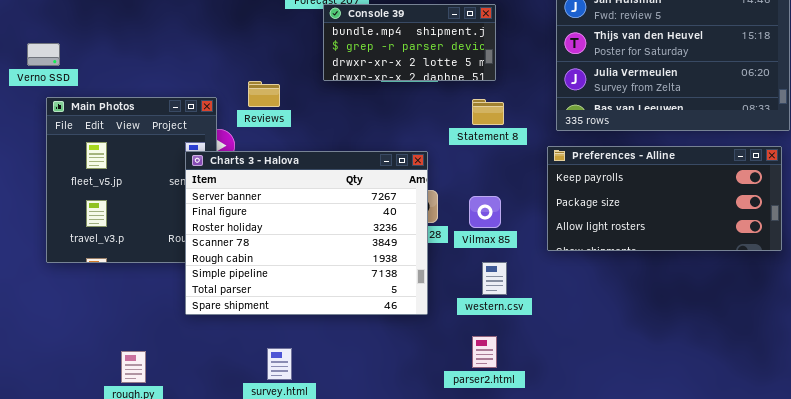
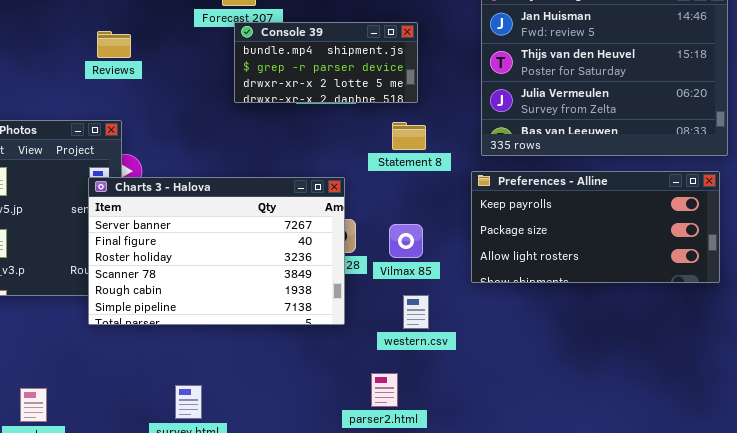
Reviews: [248,81,280,107] -> [97,31,131,58], moved
Charts 3 - Halova: [185,151,428,315] -> [88,177,345,325], resized
parser2.html: [472,336,497,368] -> [371,373,398,407], moved

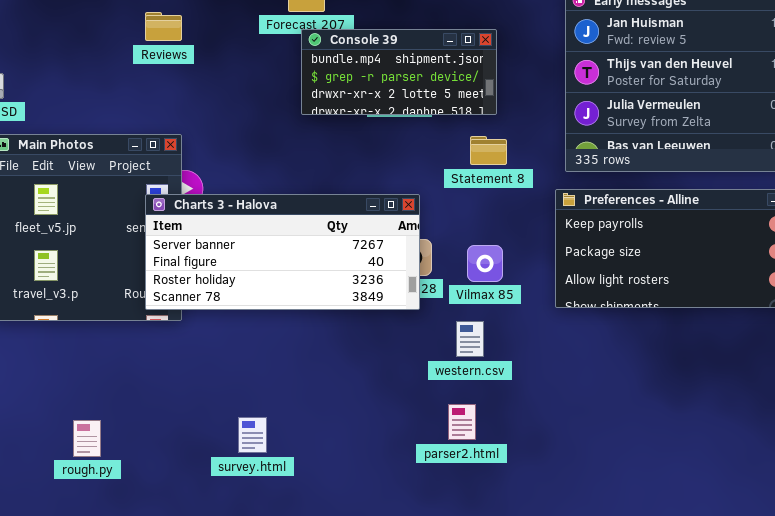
Reviews: [97,31,131,58] -> [145,12,182,41], moved
Charts 3 - Halova: [88,177,345,325] -> [145,194,420,310], resized
western.csv: [403,295,429,329] -> [456,321,484,357], moved

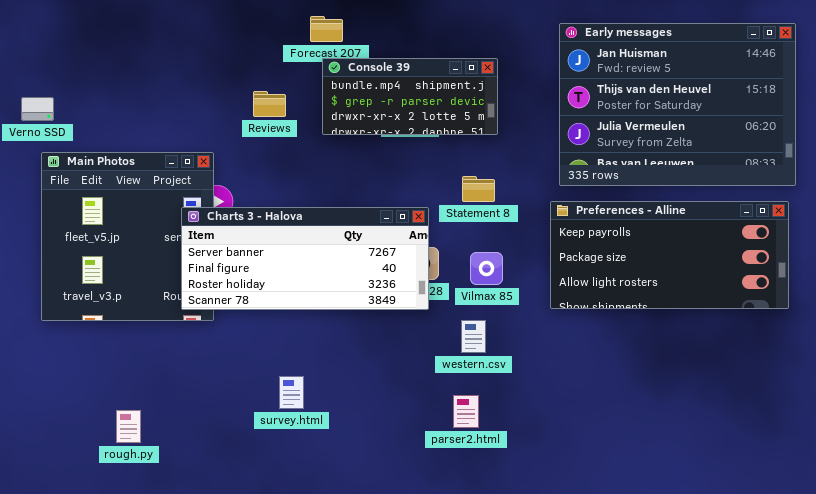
Reviews: [145,12,182,41] -> [253,91,286,117], moved
Statement 8: [470,136,507,165] -> [462,176,495,202], moved
survey.html: [238,417,267,453] -> [279,376,304,409], moved

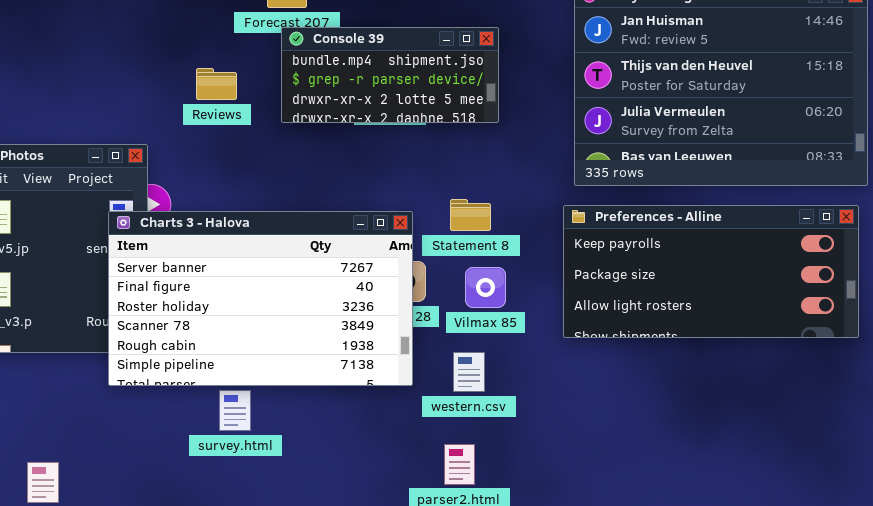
Statement 8: [462,176,495,202] -> [450,199,491,231], moved
Charts 3 - Halova: [181,207,429,310] -> [108,211,413,386], resized
survey.html: [279,376,304,409] -> [219,390,251,431], moved

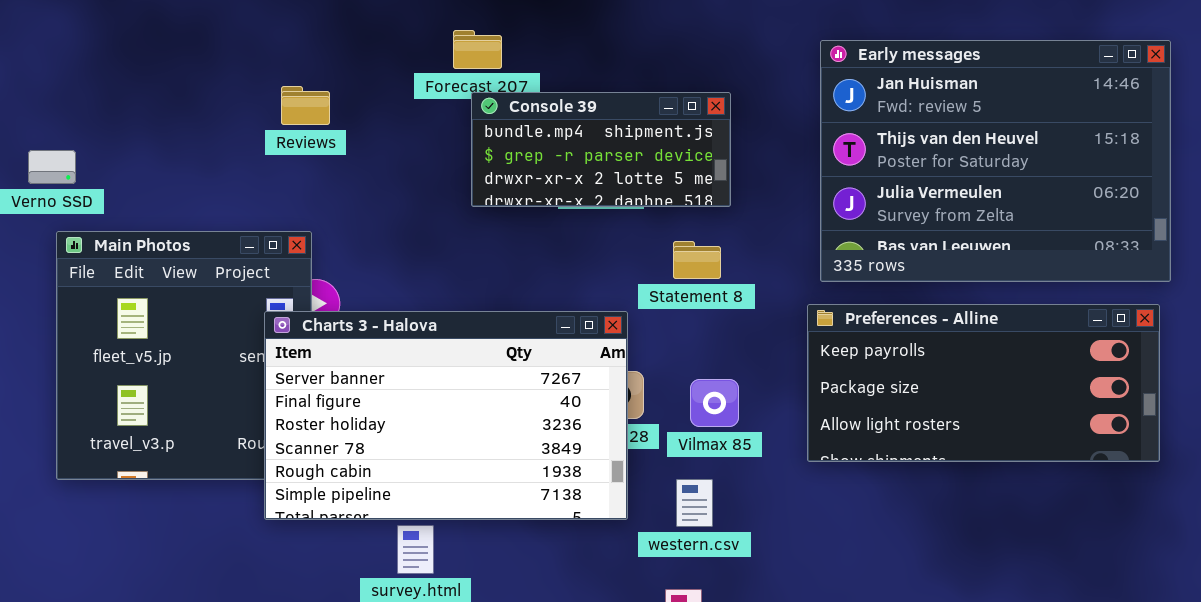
Reviews: [196,68,237,100] -> [281,86,330,125], moved
Statement 8: [450,199,491,231] -> [673,241,721,279], moved

